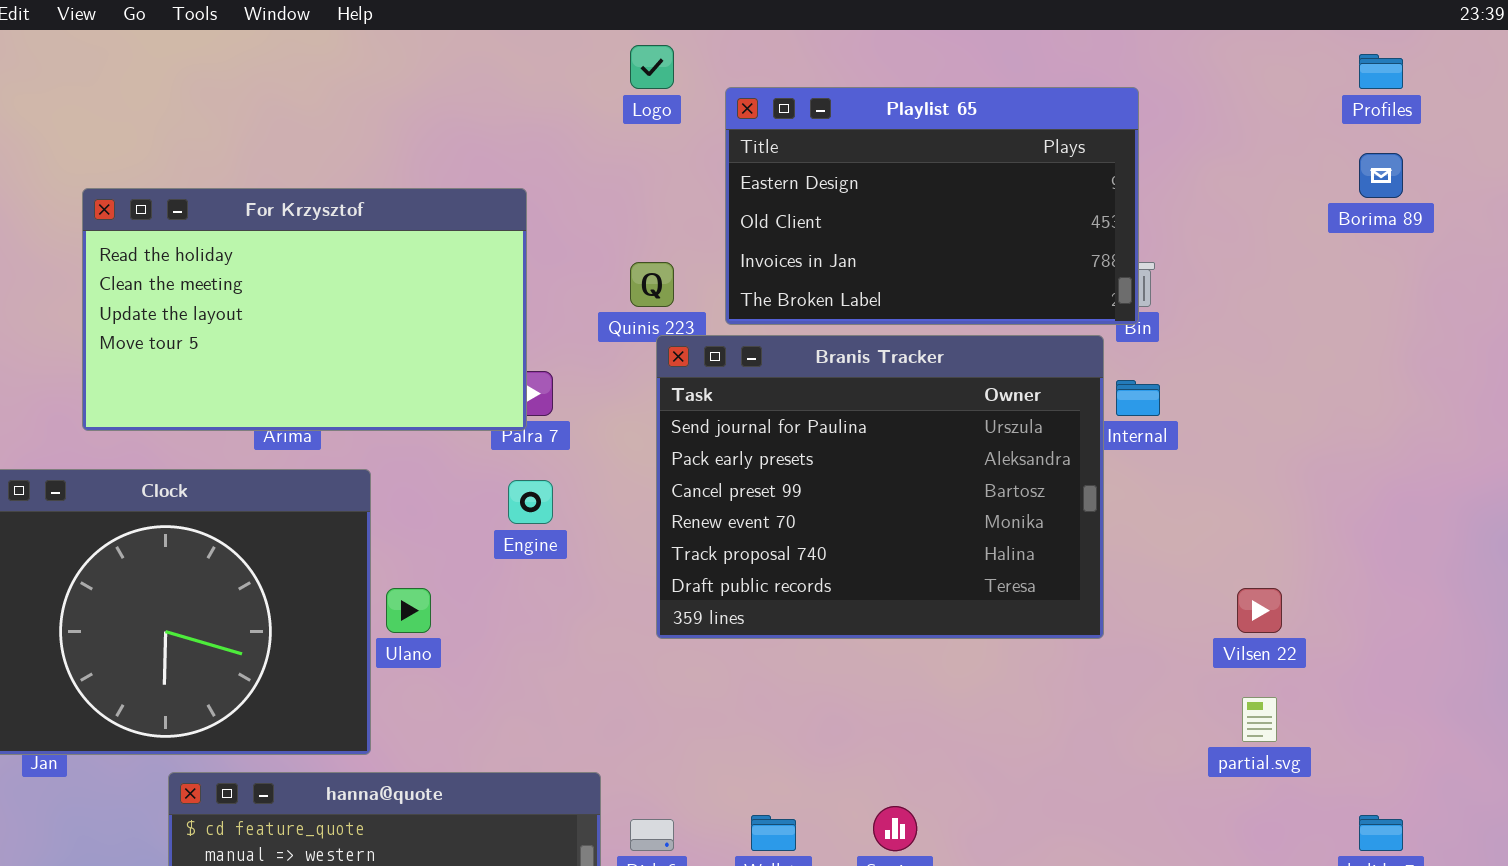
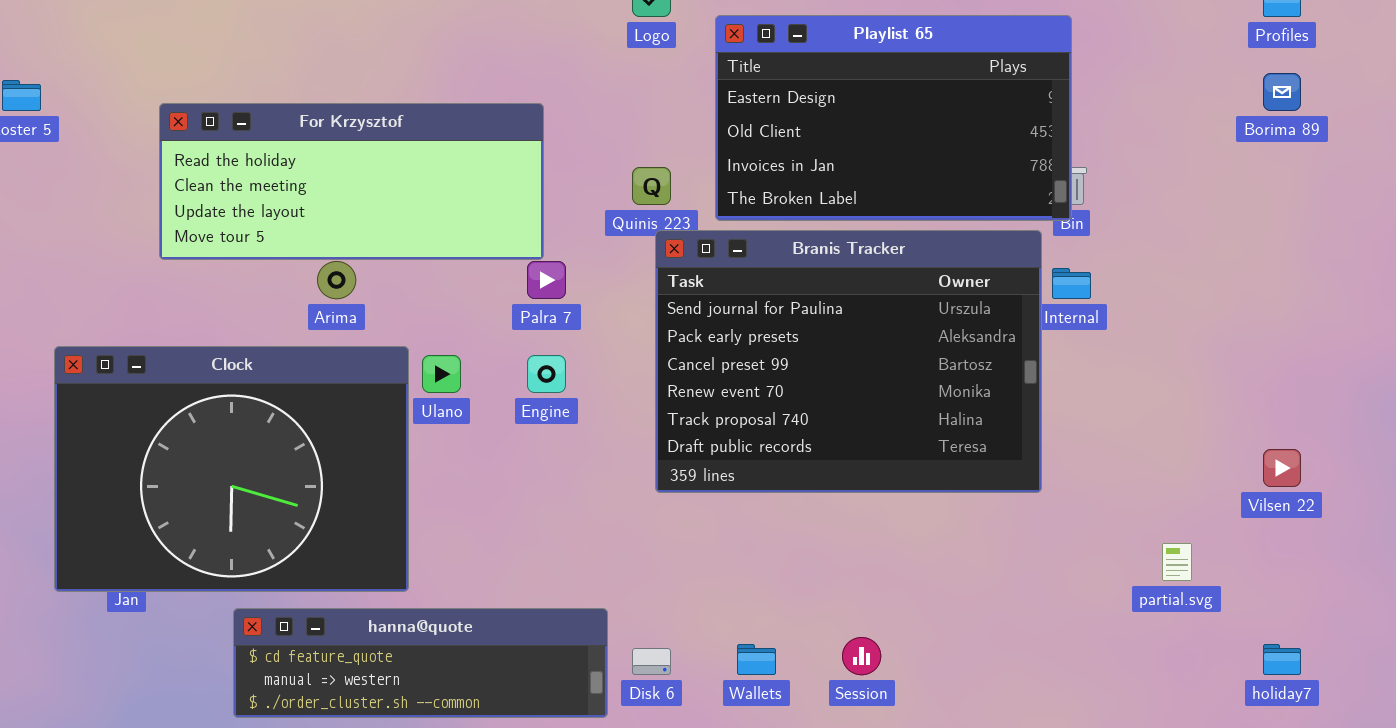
For Krzysztof: [82,188,527,431] -> [159,103,544,260], resized
Ulano: [386,588,431,633] -> [422,355,461,393], moved
Vilsen 22: [1237,588,1282,633] -> [1263,449,1301,487], moved

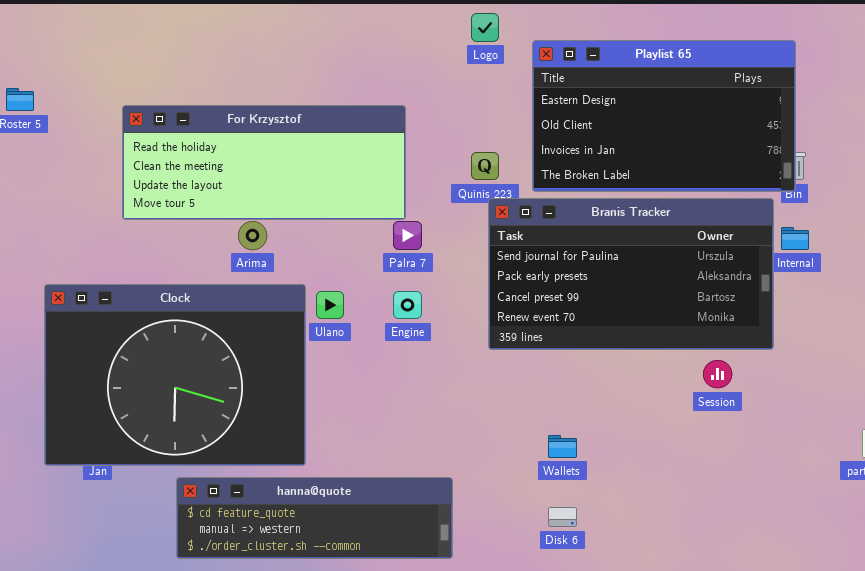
Branis Tracker: [655,230,1042,493] -> [488,198,774,350], resized
Session: [842,637,881,675] -> [703,360,732,388], moved
Wallets: [737,644,776,675] -> [548,435,577,458], moved
Disk 6: [632,648,671,675] -> [548,507,577,527], moved

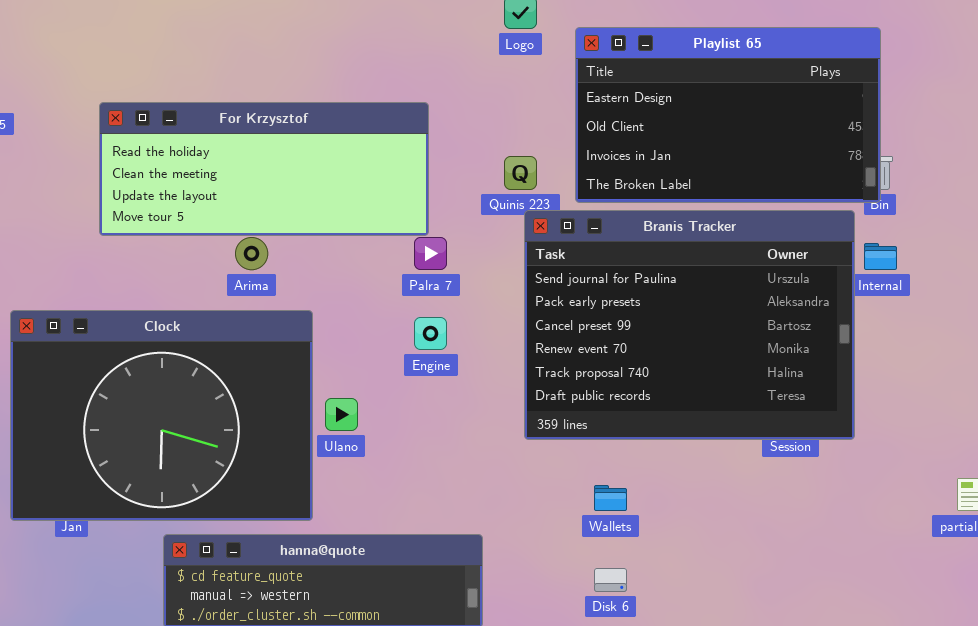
Branis Tracker: [488,198,774,350] -> [524,210,855,440], resized
Ulano: [316,291,344,319] -> [325,398,358,431], moved

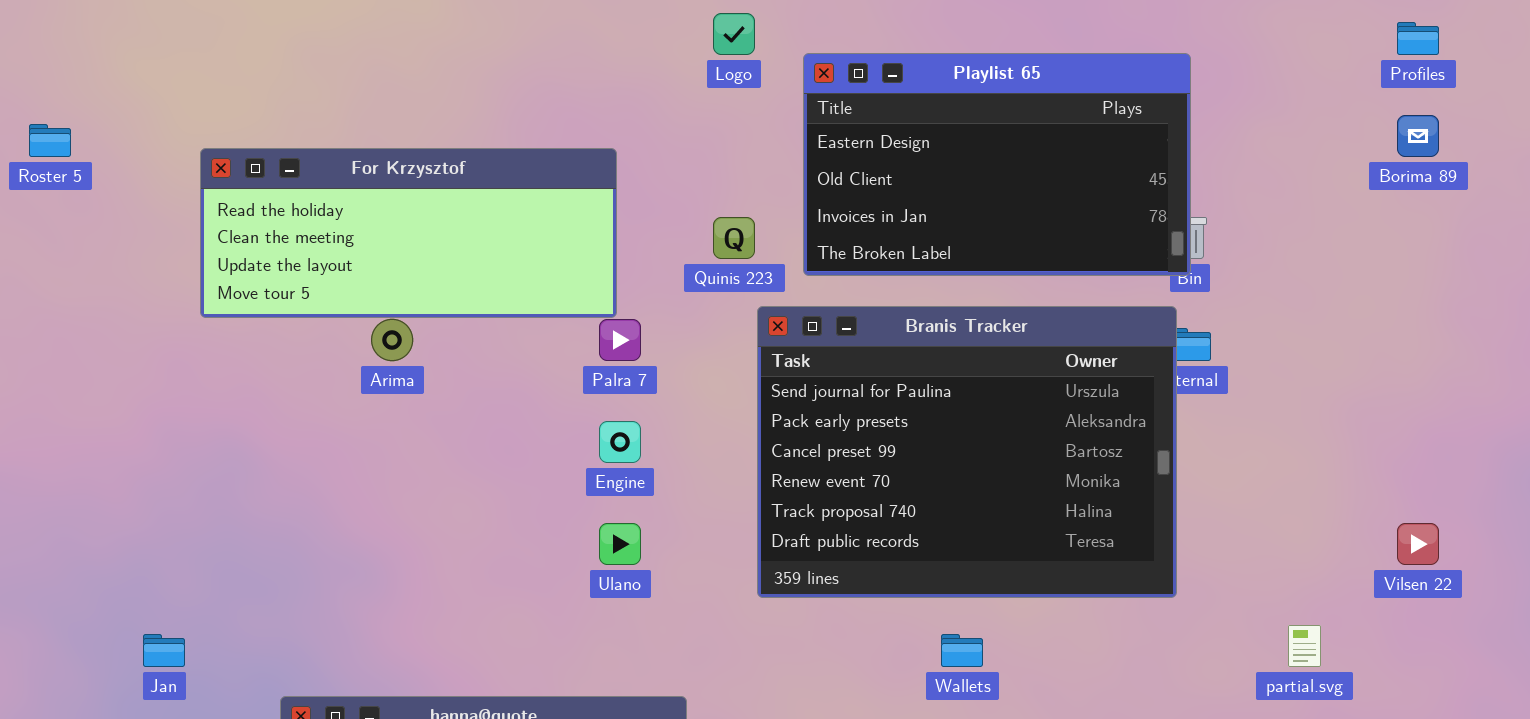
Branis Tracker: [524,210,855,440] -> [757,306,1177,598], moved
Clock: [10,310,313,521] -> none, closed
Ulano: [325,398,358,431] -> [599,523,641,565], moved
Wallets: [594,485,627,511] -> [941,634,983,667], moved

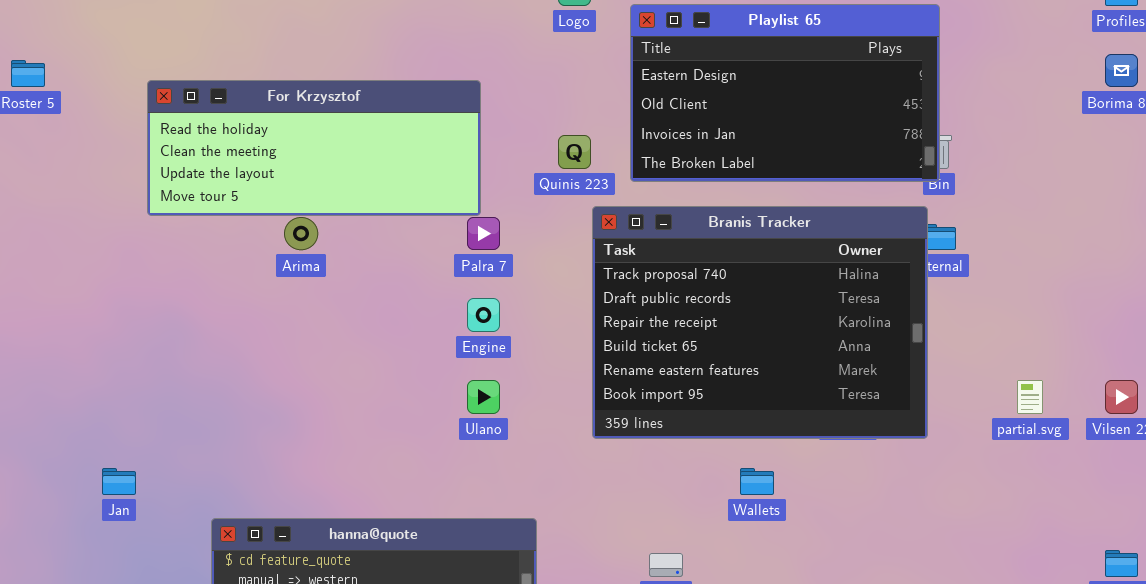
Branis Tracker: [757,306,1177,598] -> [592,206,928,439], scrolled down 4 rows
partial.svg: [1288,625,1321,667] -> [1017,380,1043,414], moved

